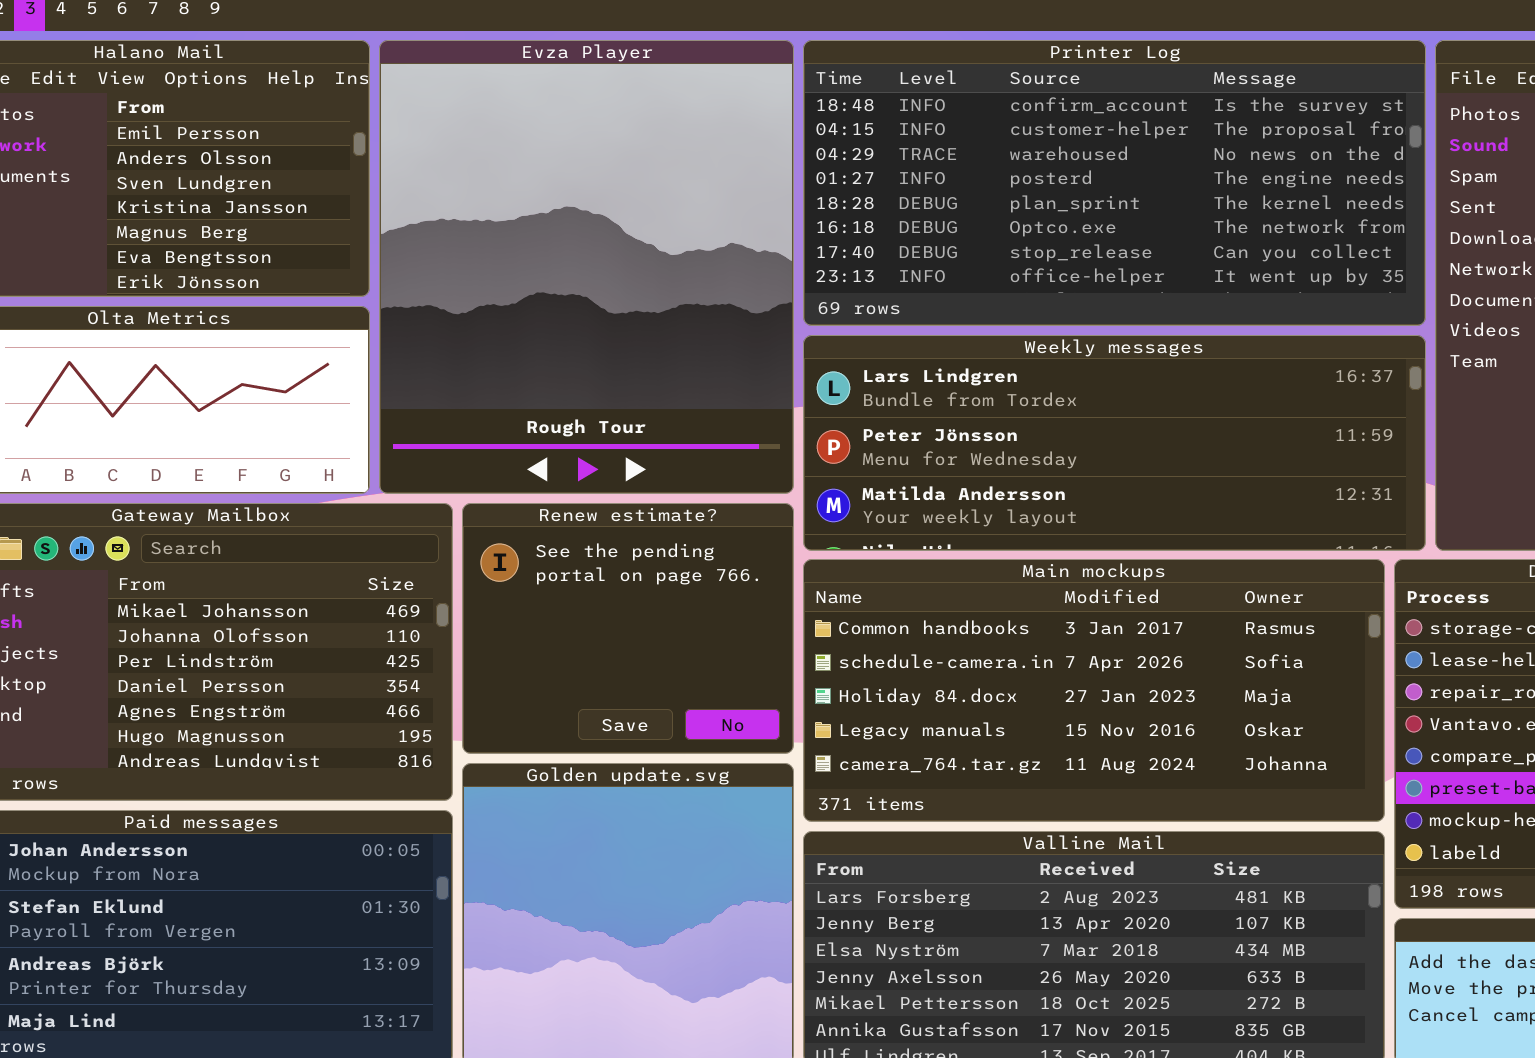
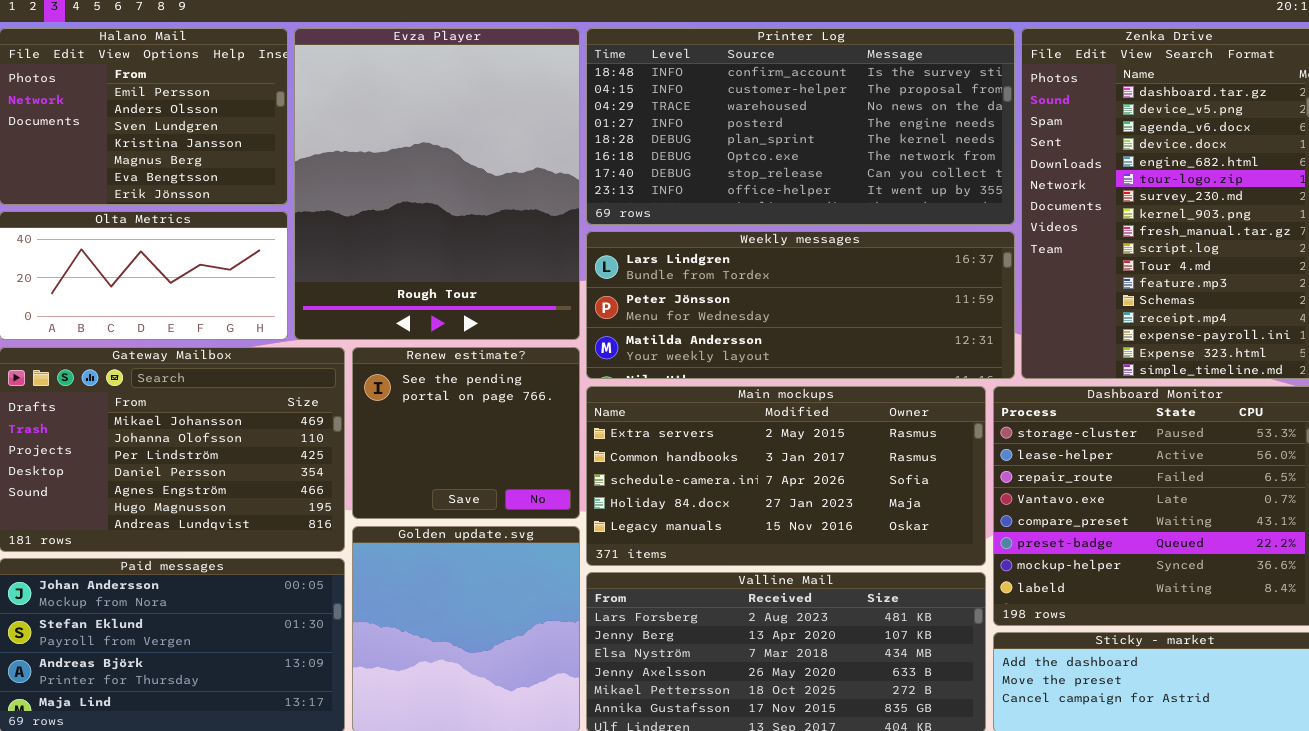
Main mockups: [803,559,1385,822] -> [586,386,986,566], scrolled up 1 row

